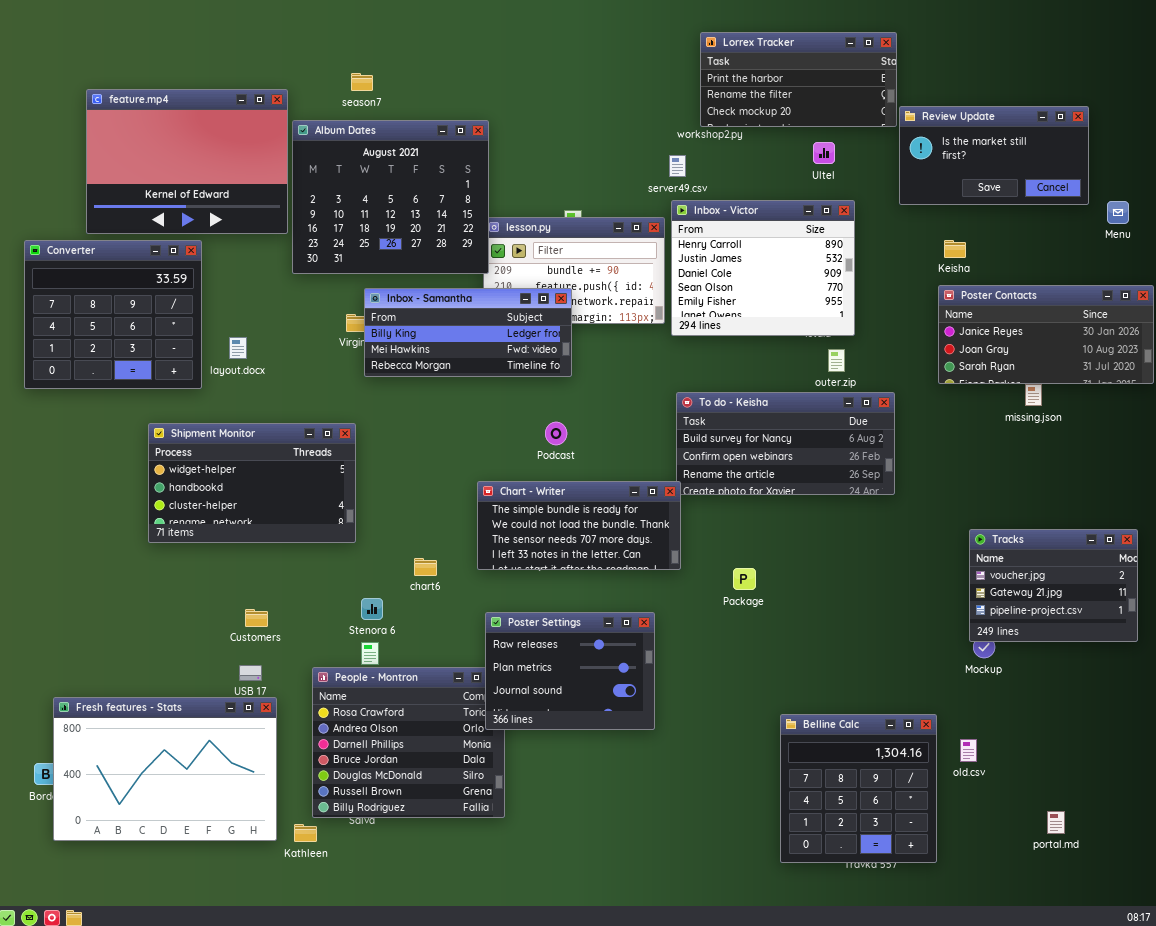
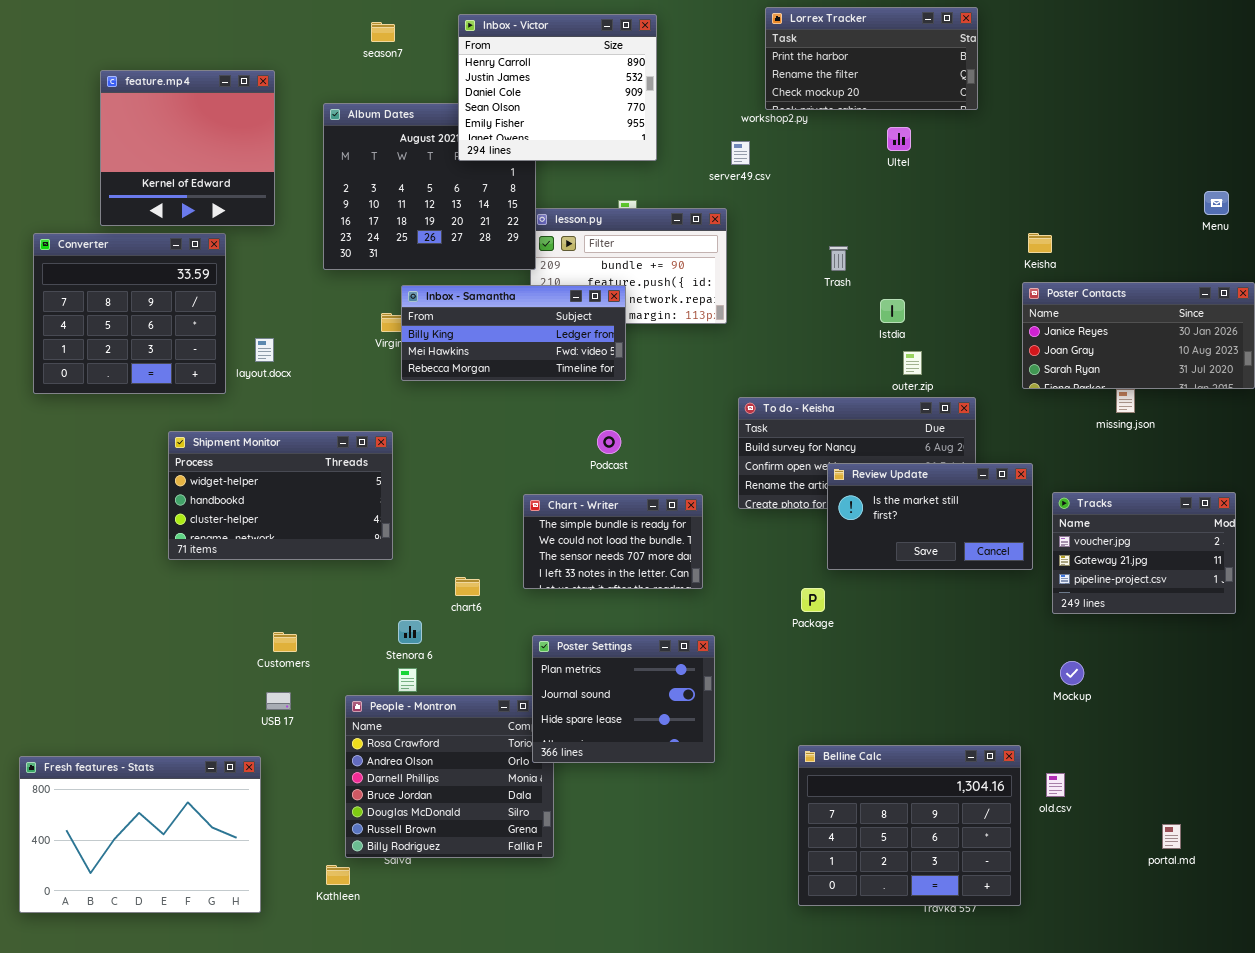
season7: [351,73,373,91] -> [371,22,395,42], moved
feature.mp4: [86,89,288,234] -> [100,70,275,226], resized
Review Update: [899,106,1089,205] -> [827,463,1033,570], moved
Inbox - Victor: [671,200,855,336] -> [458,14,657,161], moved
Chart - Writer: [477,481,681,570] -> [523,494,703,589], resized
Tracks: [969,529,1138,642] -> [1052,492,1236,614], moved
Poster Settings: [485,612,655,730] -> [532,635,715,763], scrolled down 1 row
Fresh features - Stats: [53,697,277,841] -> [19,756,261,913], moved
Belline Calc: [780,714,937,863] -> [798,745,1021,906], resized
portal.md: [1047,811,1065,834] -> [1162,824,1181,849], moved

